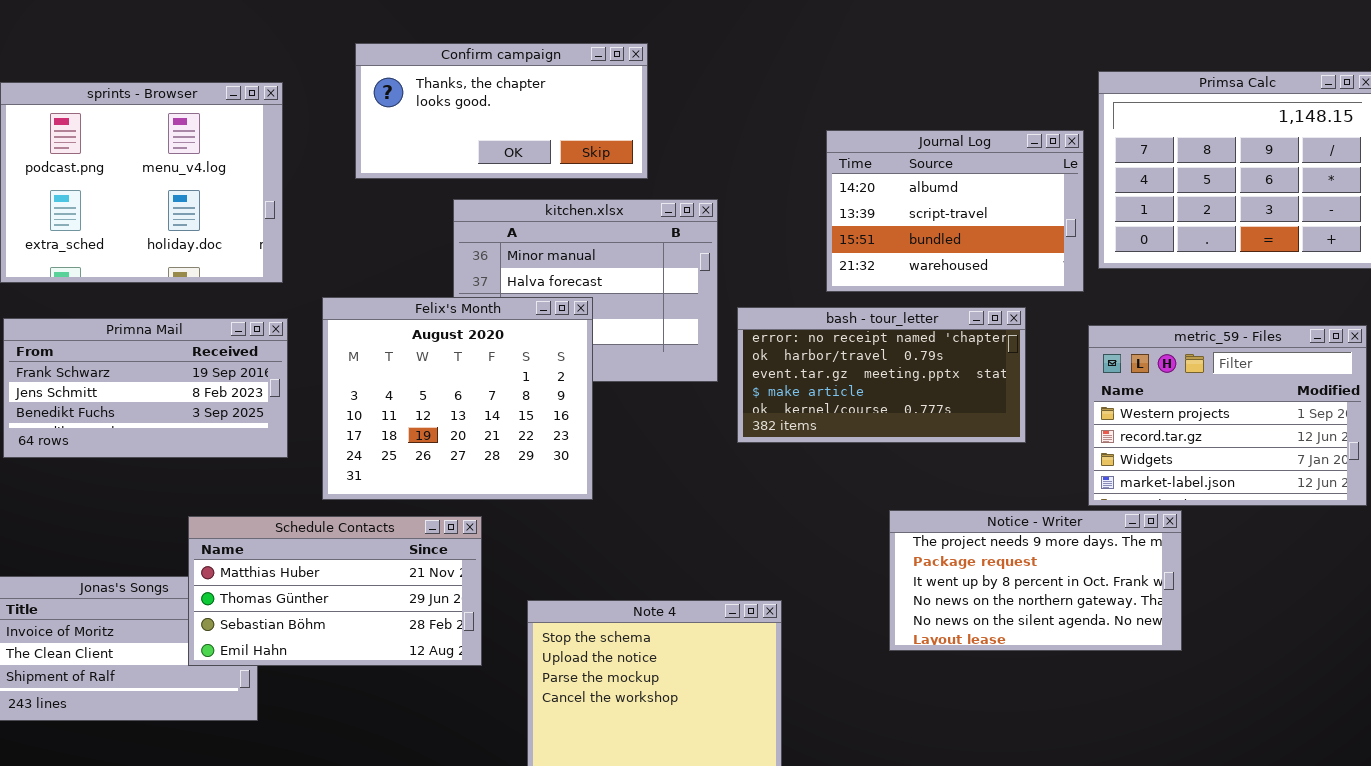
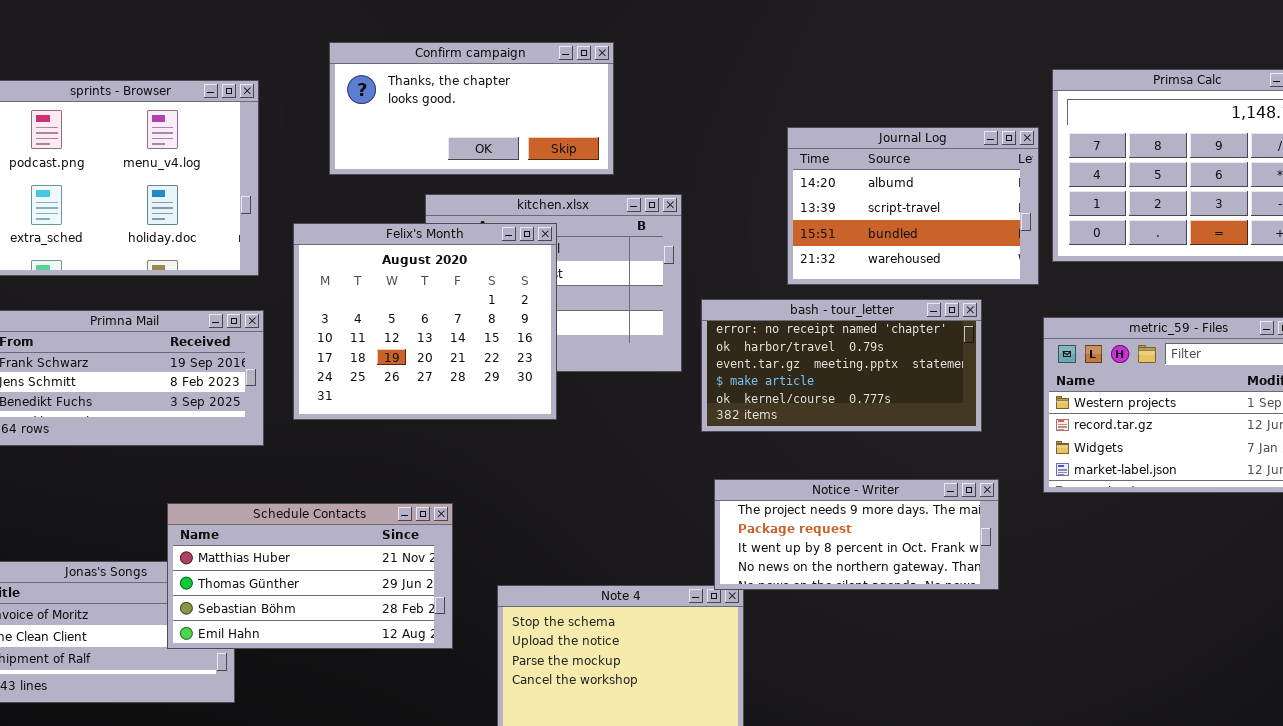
Felix's Month: [322,297,593,500] -> [293,223,557,420], moved
Notice - Writer: [889,510,1182,651] -> [714,479,999,590], moved, resized

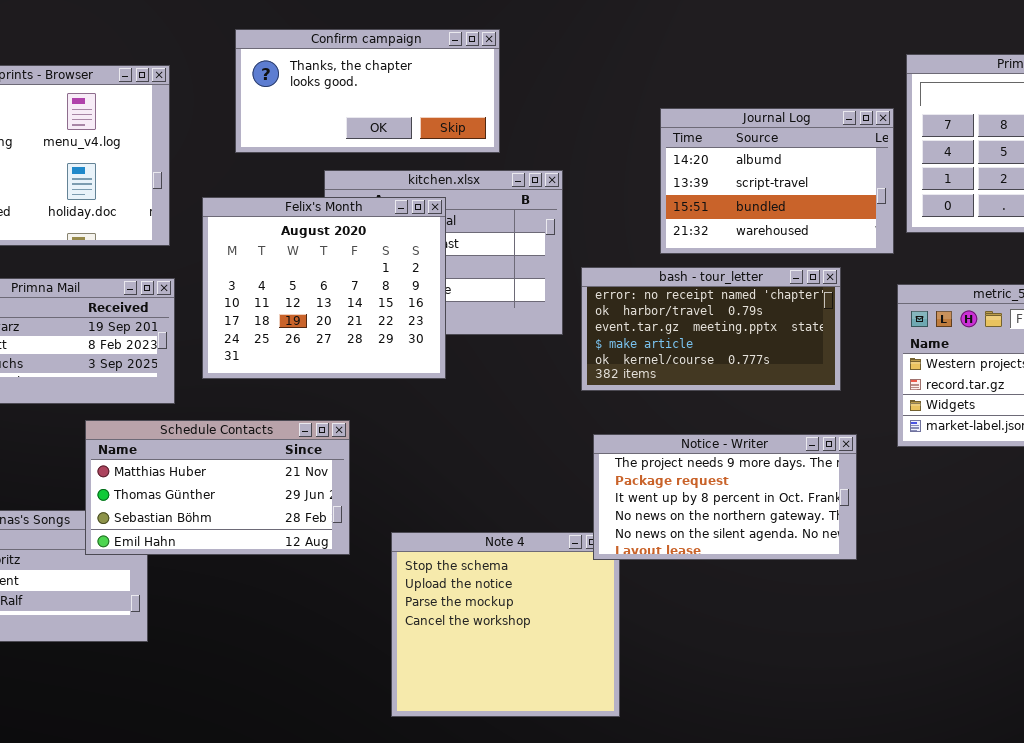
Notice - Writer: [714,479,999,590] -> [593,434,857,560], resized
Schedule Contacts: [167,503,453,649] -> [85,420,350,555], moved

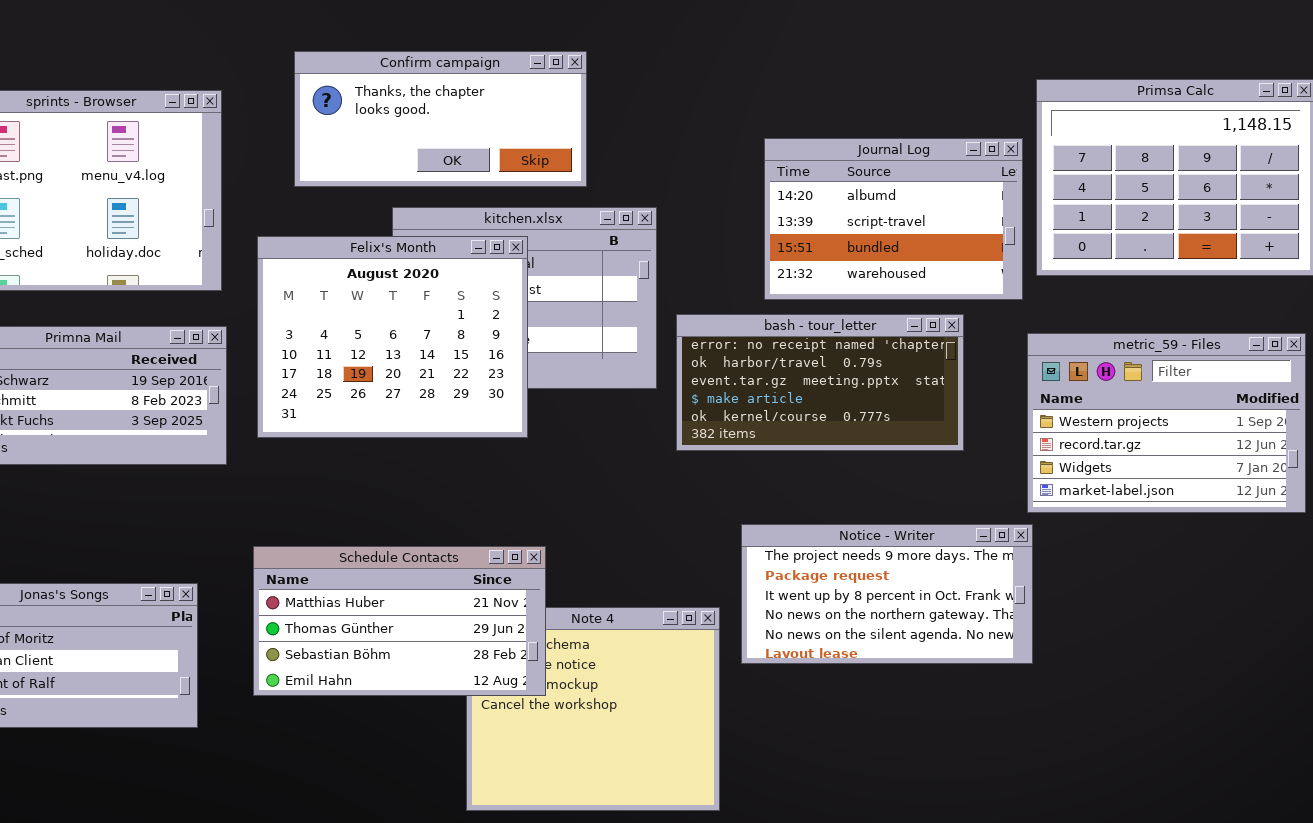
Schedule Contacts: [85,420,350,555] -> [253,546,546,696], moved
Notice - Writer: [593,434,857,560] -> [741,524,1033,664], moved

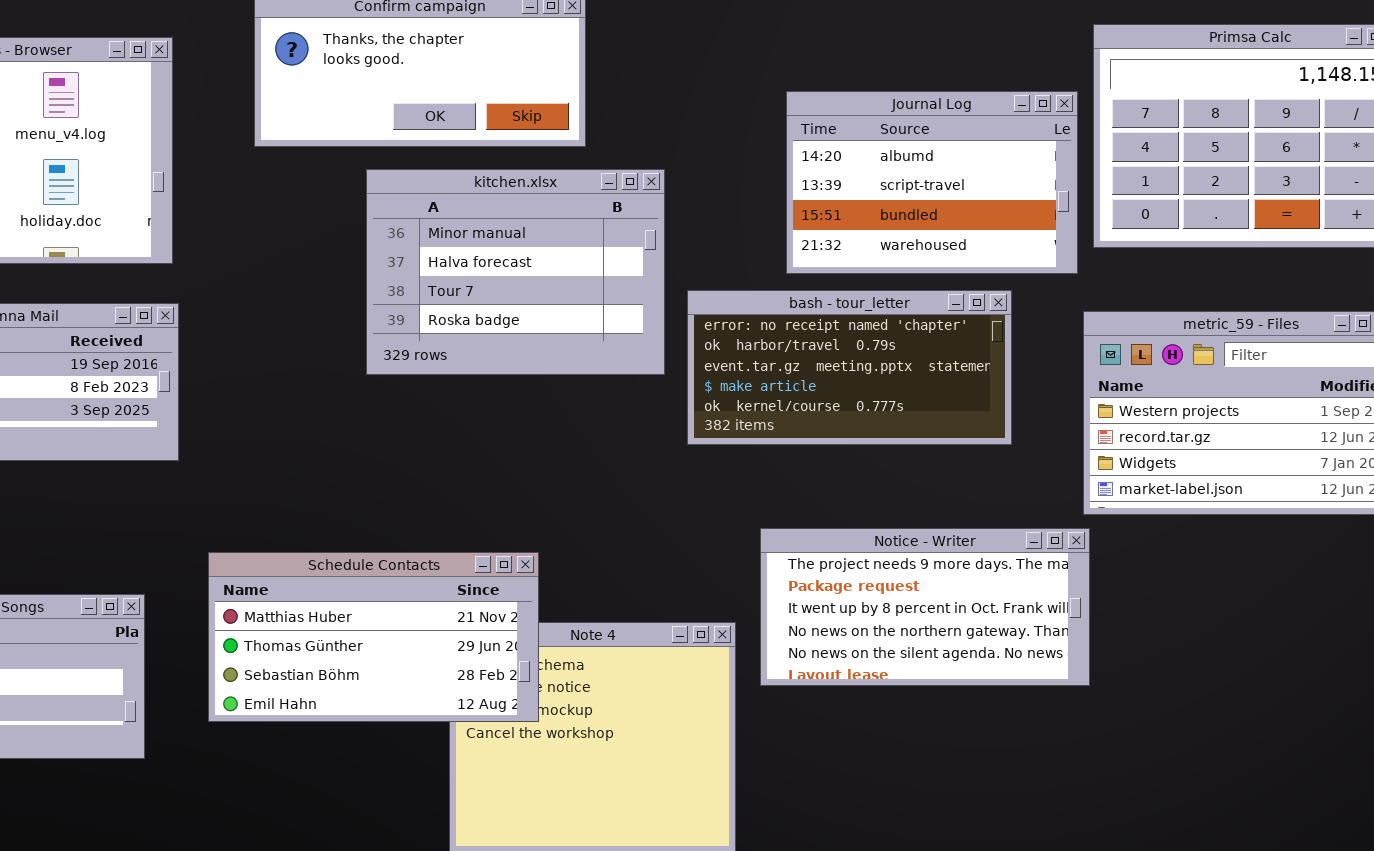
Felix's Month: [257,236,528,438] -> none, closed

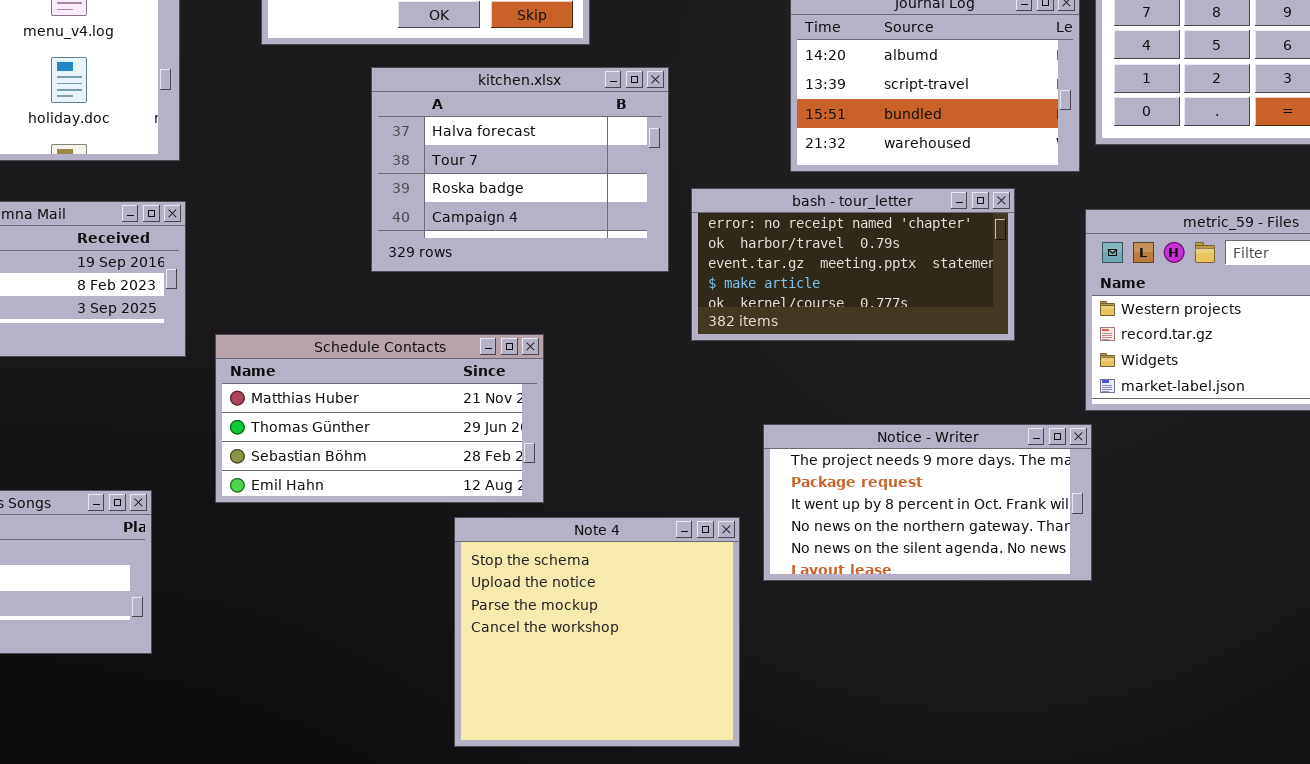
kitchen.xlsx: [366,169,665,375] -> [371,67,669,272], scrolled down 1 row
Schedule Contacts: [208,552,539,722] -> [215,334,544,503], moved

